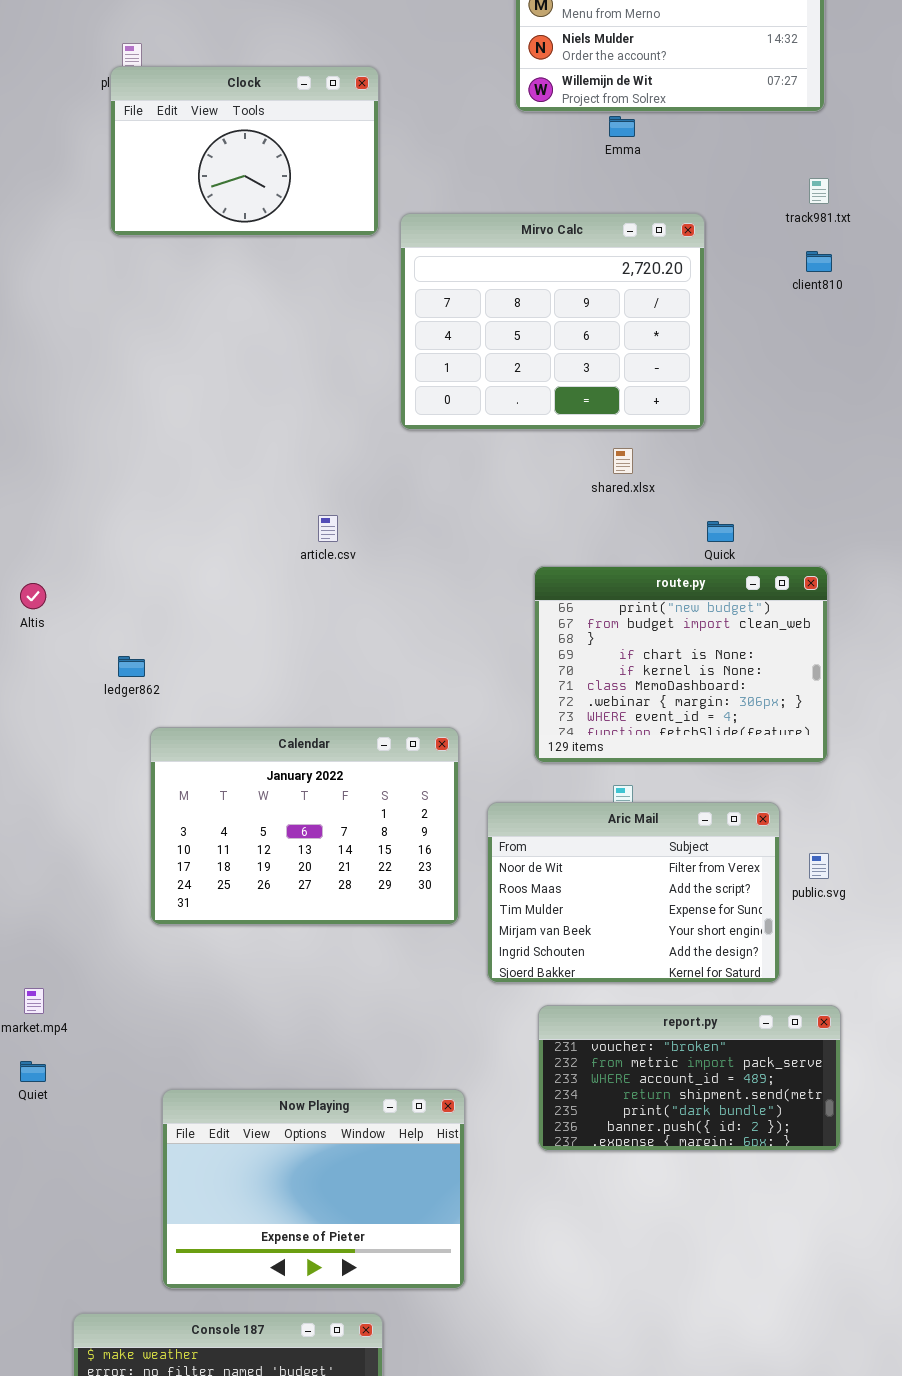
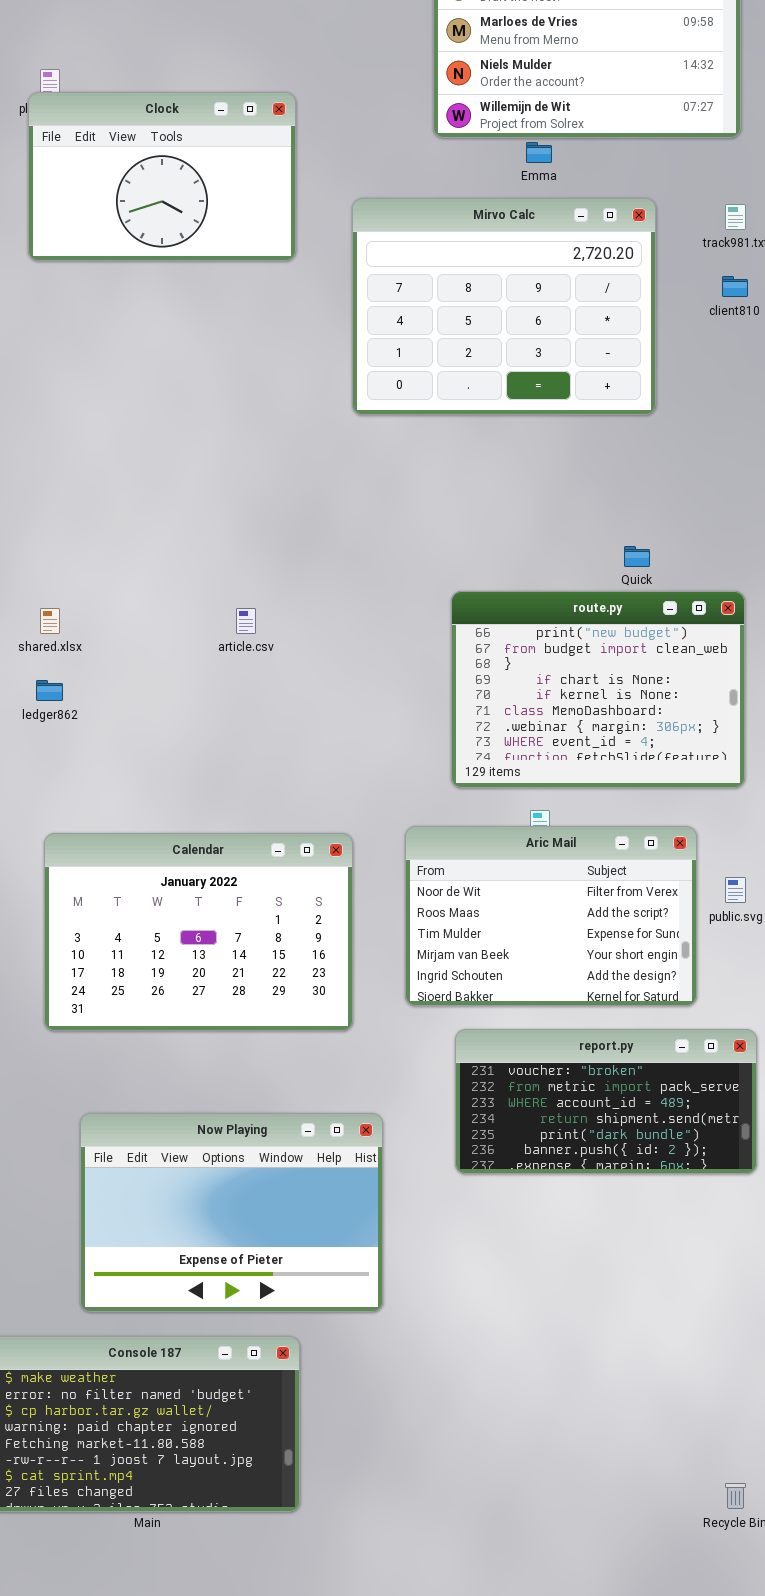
Mirvo Calc: [400,213,705,430] -> [352,198,656,415], moved
shared.xlsx: [613,448,633,474] -> [40,608,60,634], moved
article.csv: [318,515,338,542] -> [236,608,256,634], moved
Calendar: [150,727,459,925] -> [44,833,353,1031], moved

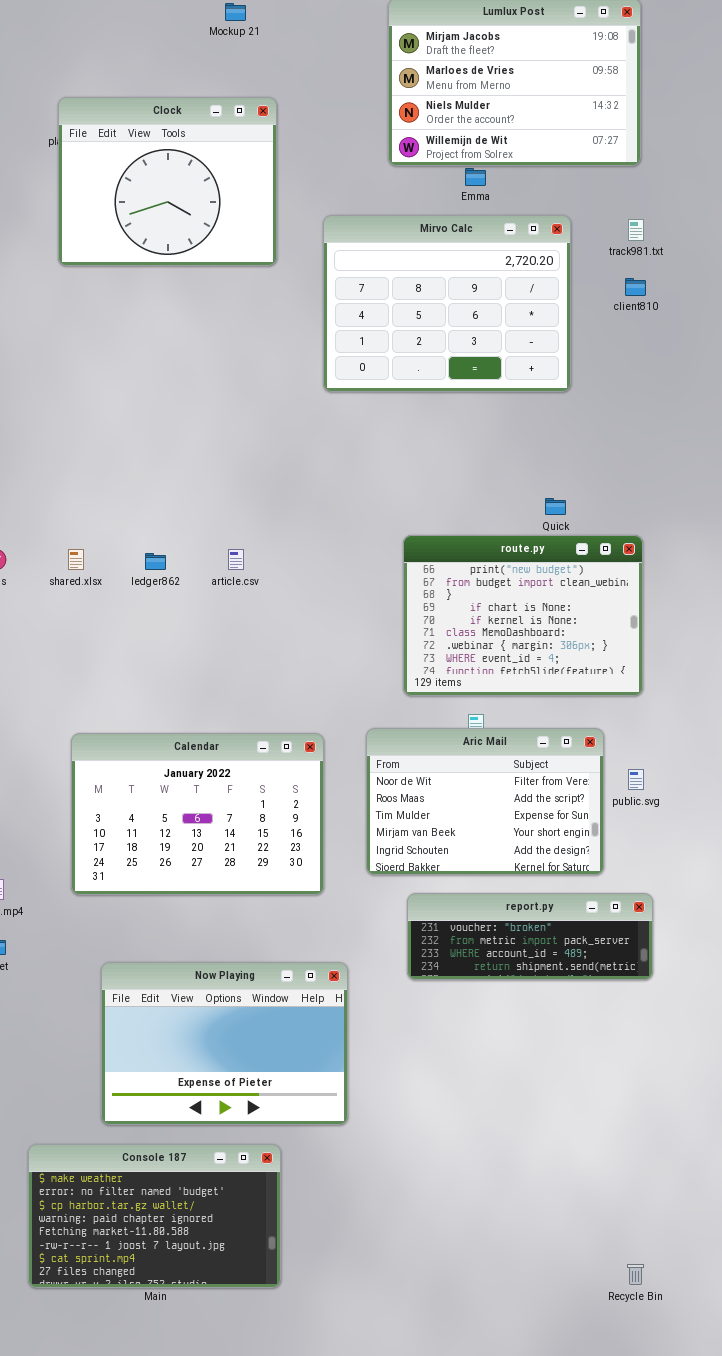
Clock: [28,92,296,261] -> [58,97,277,266], resized
ledger862: [36,680,63,701] -> [145,553,166,570], moved
report.py: [455,1029,757,1174] -> [407,893,653,980], resized

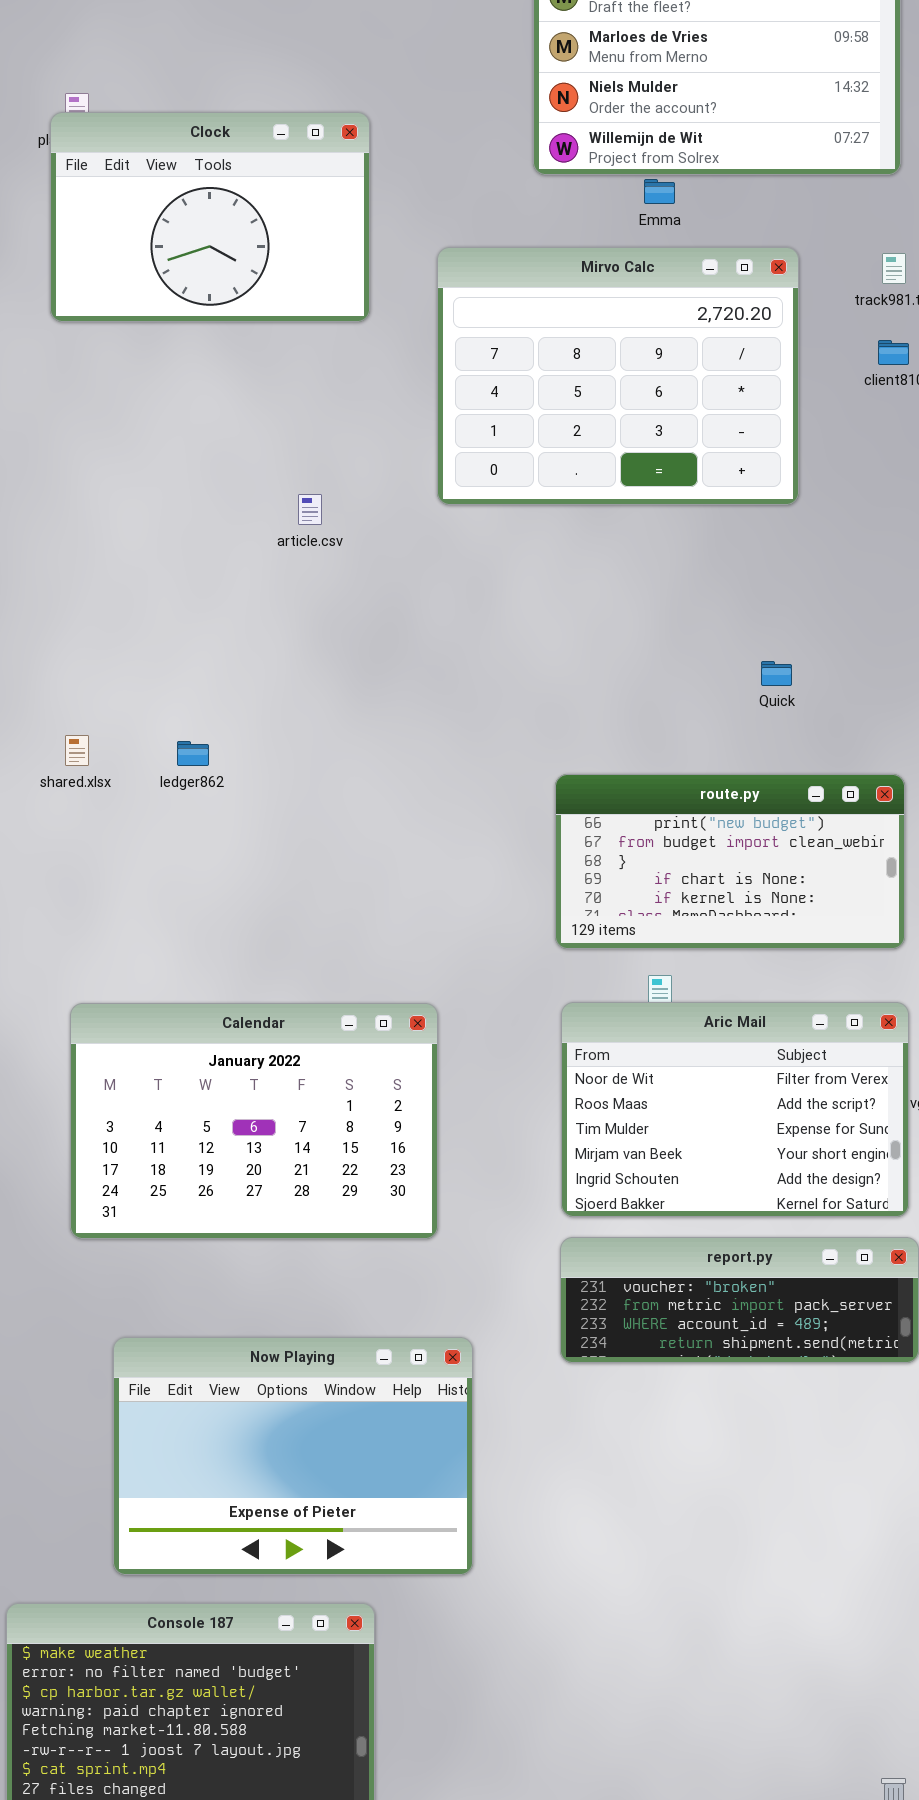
Clock: [58,97,277,266] -> [50,112,370,322], resized
route.py: [403,535,643,696] -> [555,774,905,949], resized
article.csv: [228,549,244,570] -> [298,494,322,525], moved
Aric Mail: [366,728,604,875] -> [561,1002,909,1217], moved

